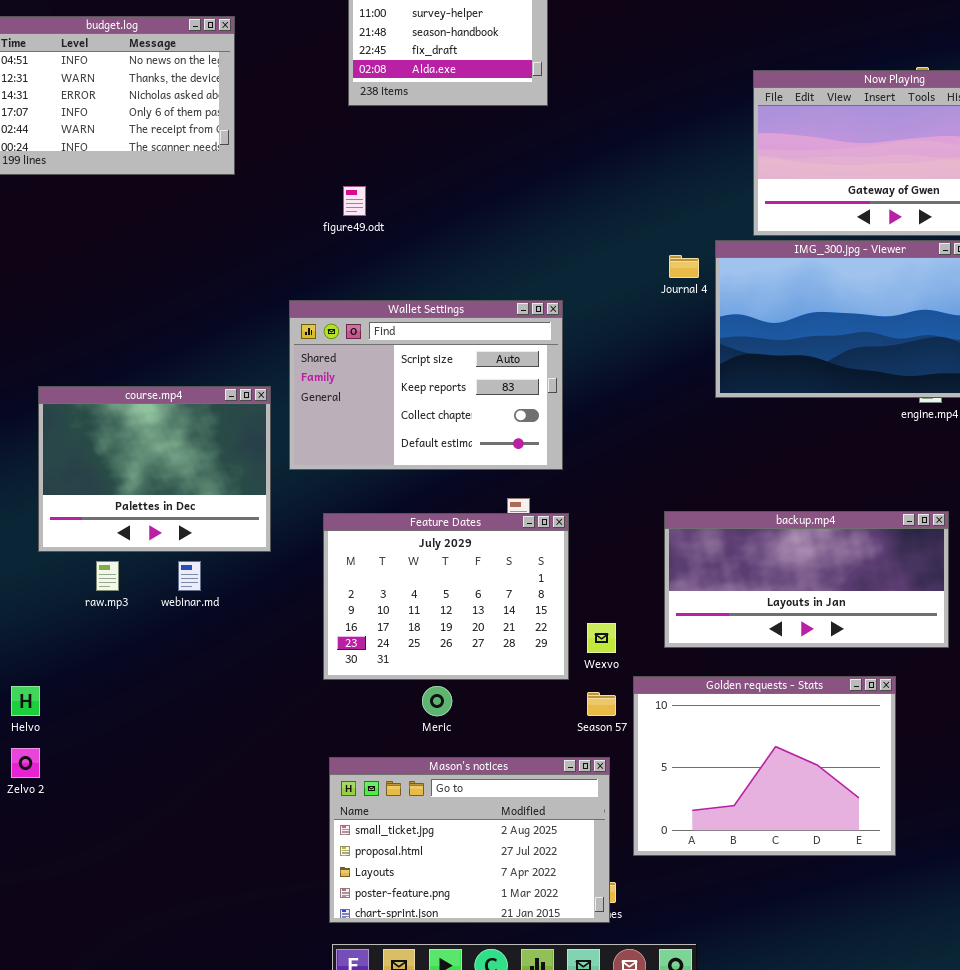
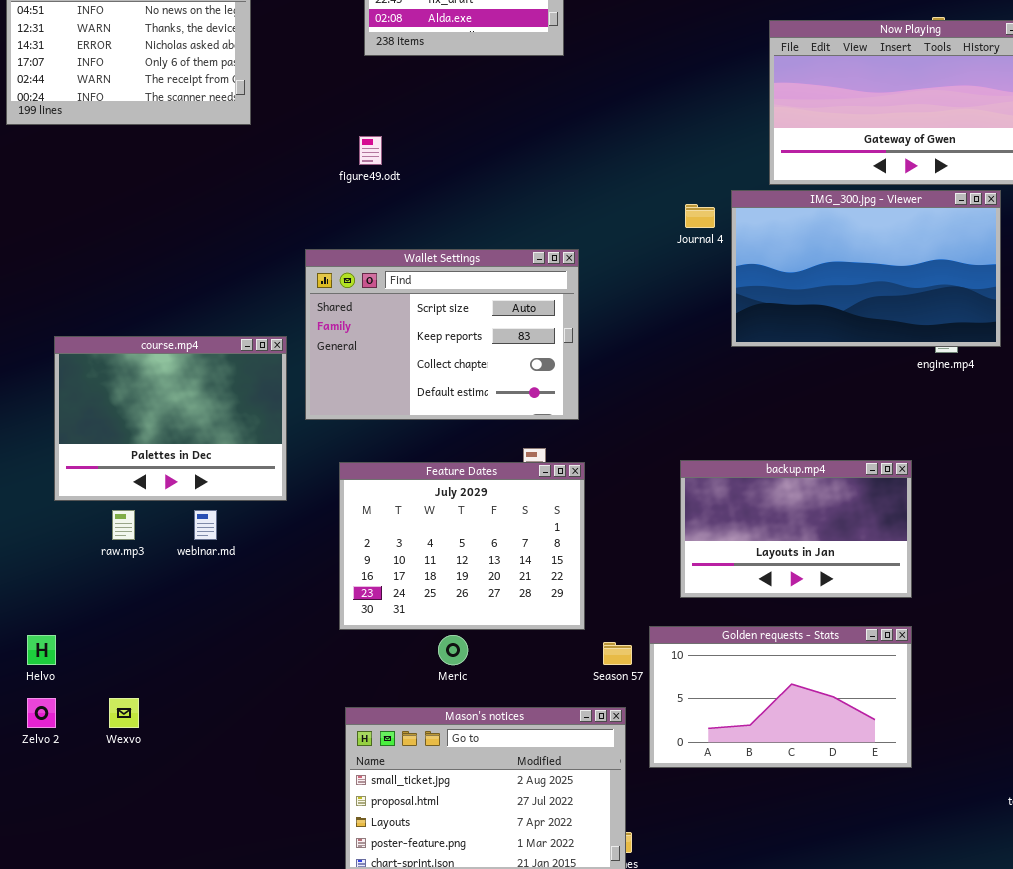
backup.mp4: [664,511,949,648] -> [680,460,912,598], resized
Wexvo: [587,623,616,653] -> [109,698,139,728], moved
Golden requests - Stats: [633,676,896,856] -> [649,626,912,768], resized

